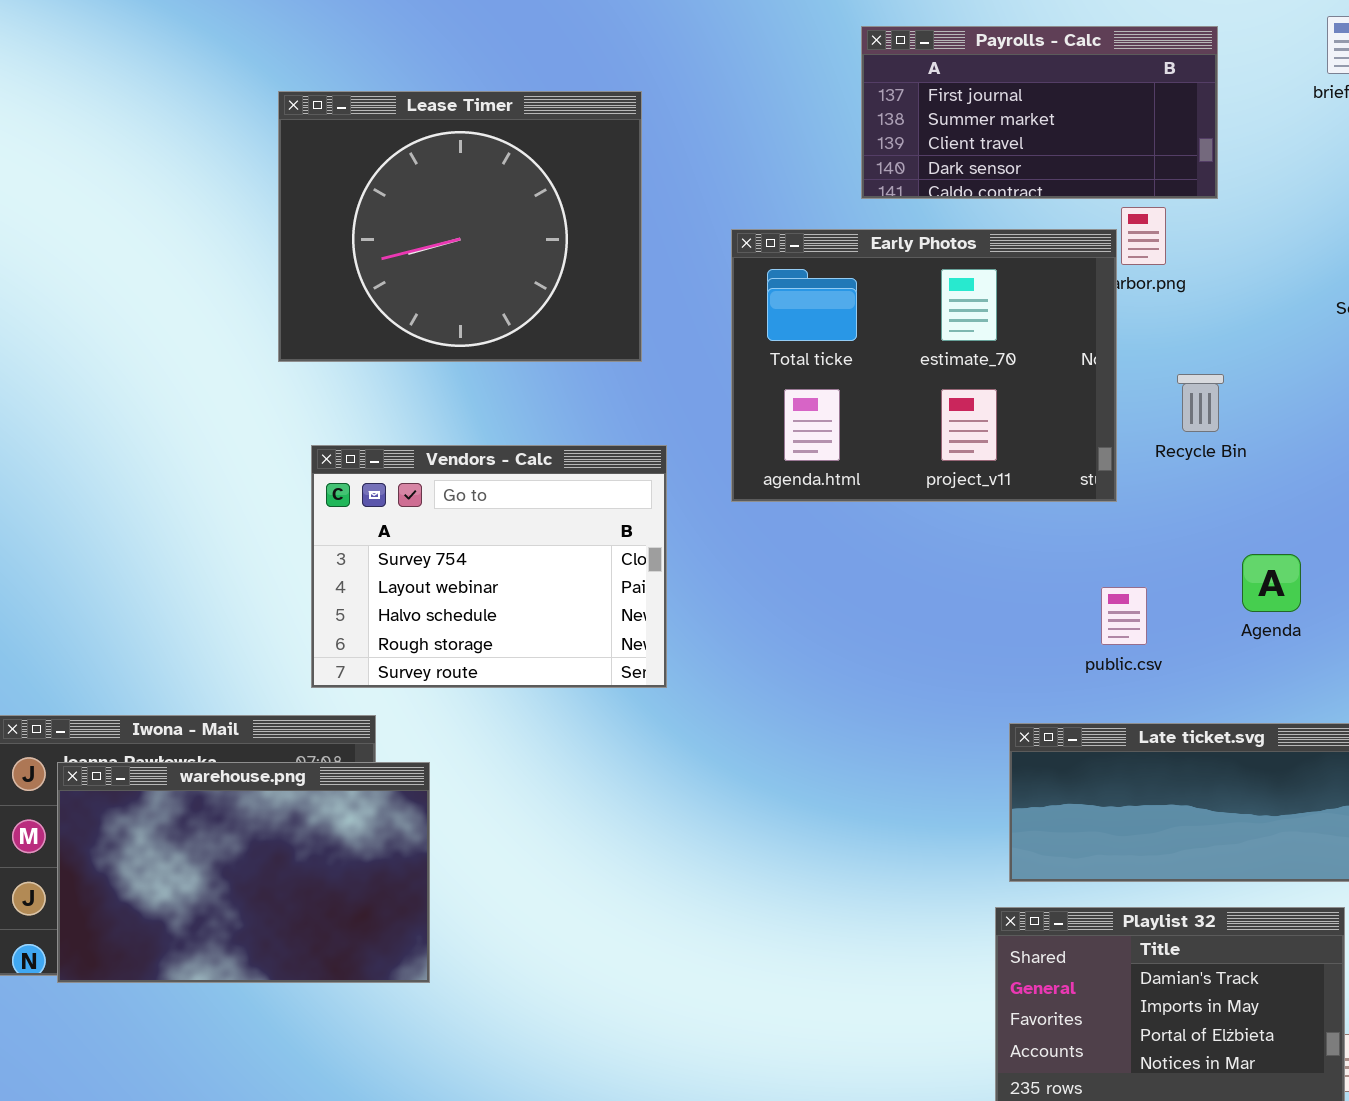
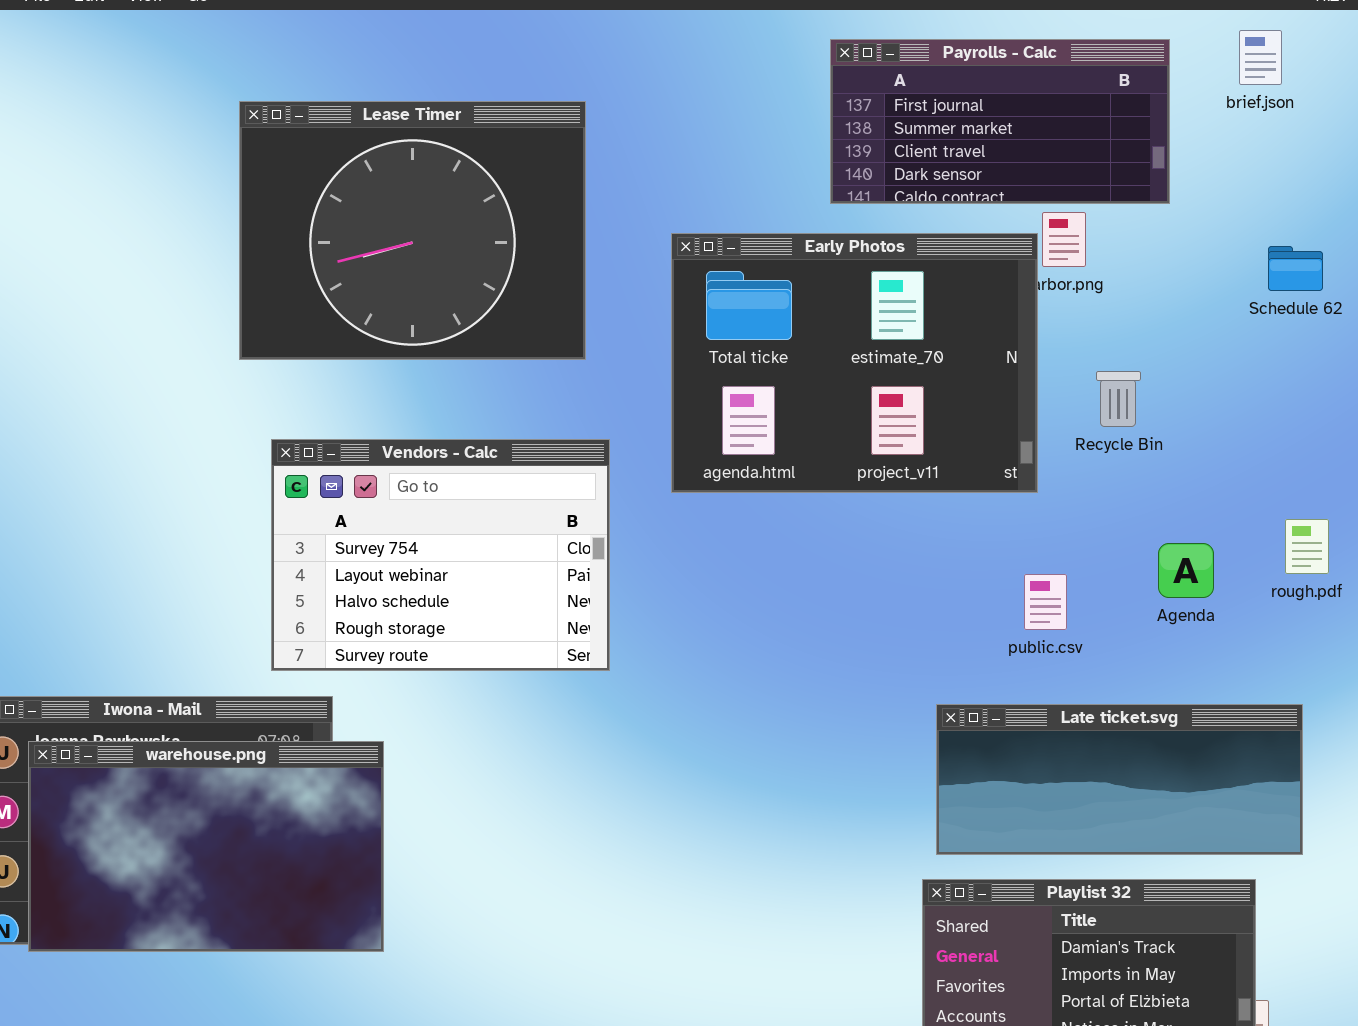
Payrolls - Calc: [861,26,1218,199] -> [830,39,1170,204], moved

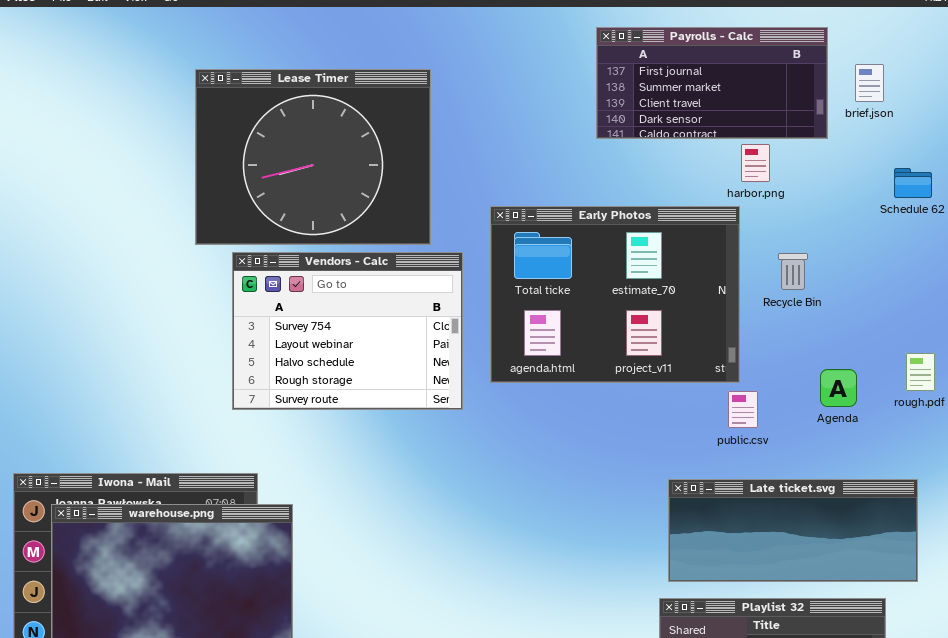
brief.json: [1239,30,1282,85] -> [855,64,884,102], moved
Early Photos: [671,233,1038,493] -> [490,206,740,383], moved
Vendors - Calc: [271,439,610,671] -> [232,252,463,410], moved

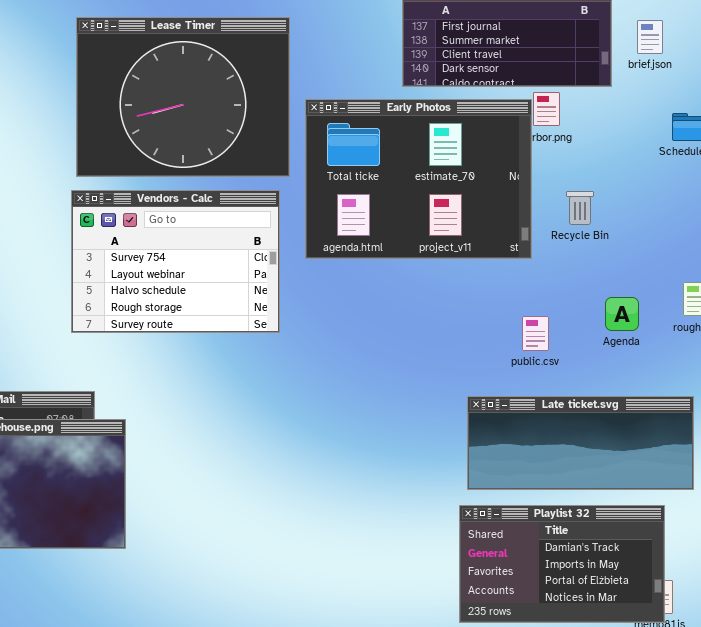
Lease Timer: [195,69,431,245] -> [76,17,290,177], moved
Early Photos: [490,206,740,383] -> [305,99,532,259], moved

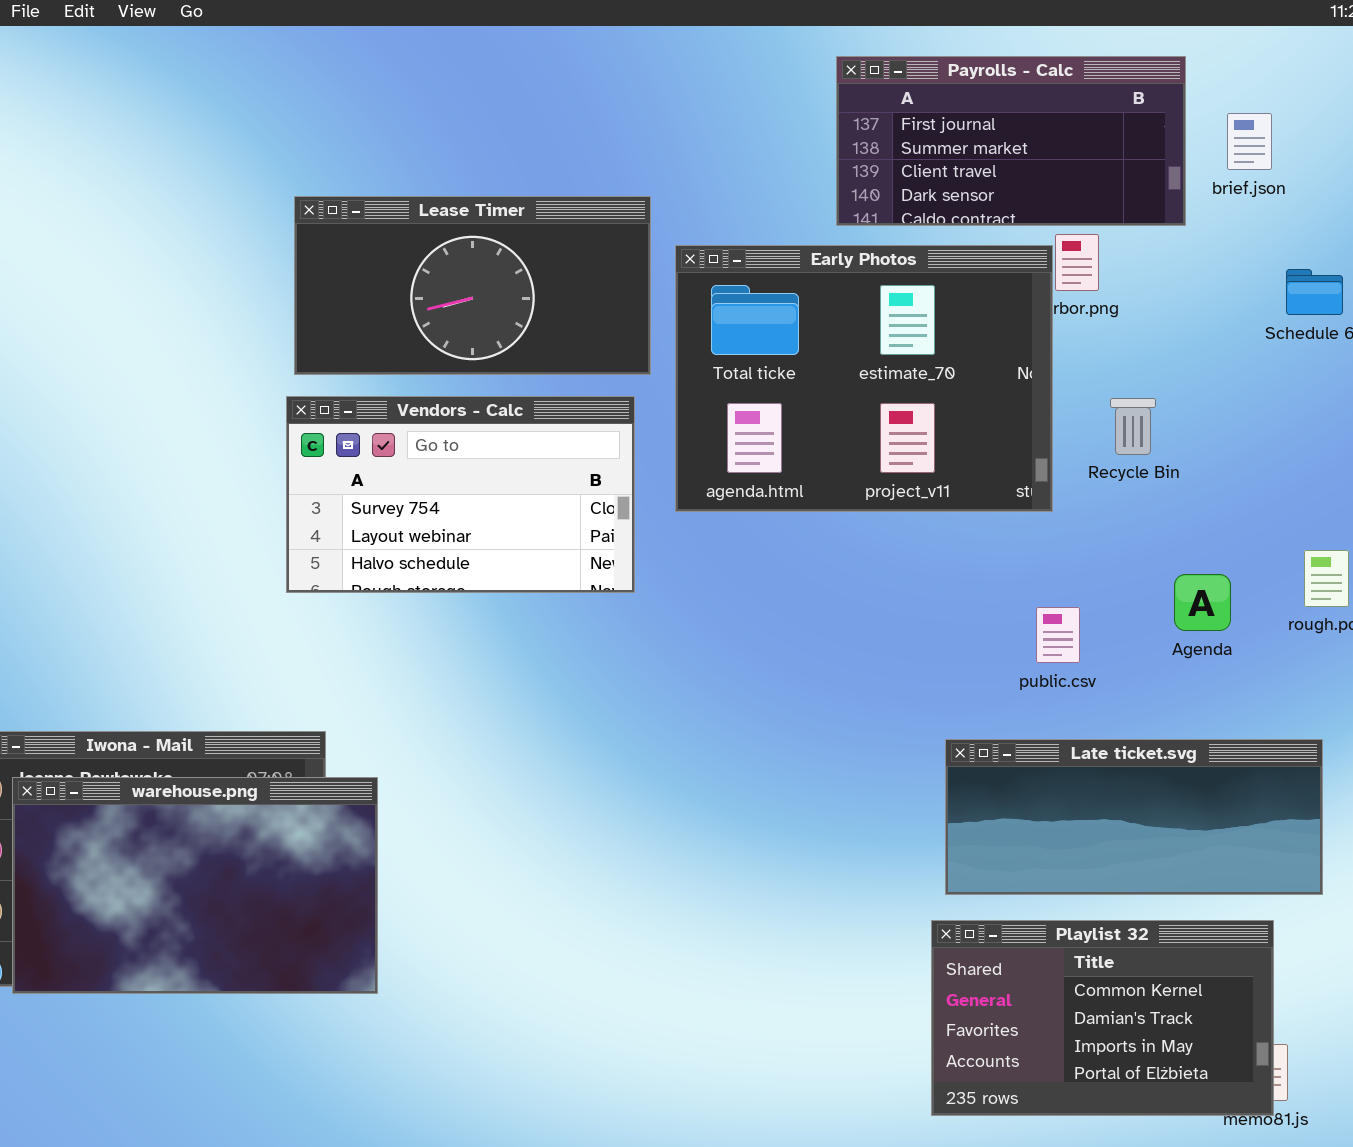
Lease Timer: [76,17,290,177] -> [294,196,651,375], resized
Vendors - Calc: [71,190,280,333] -> [286,396,635,593], resized
Playlist 32: [459,505,665,623] -> [931,920,1274,1116], scrolled up 1 row

